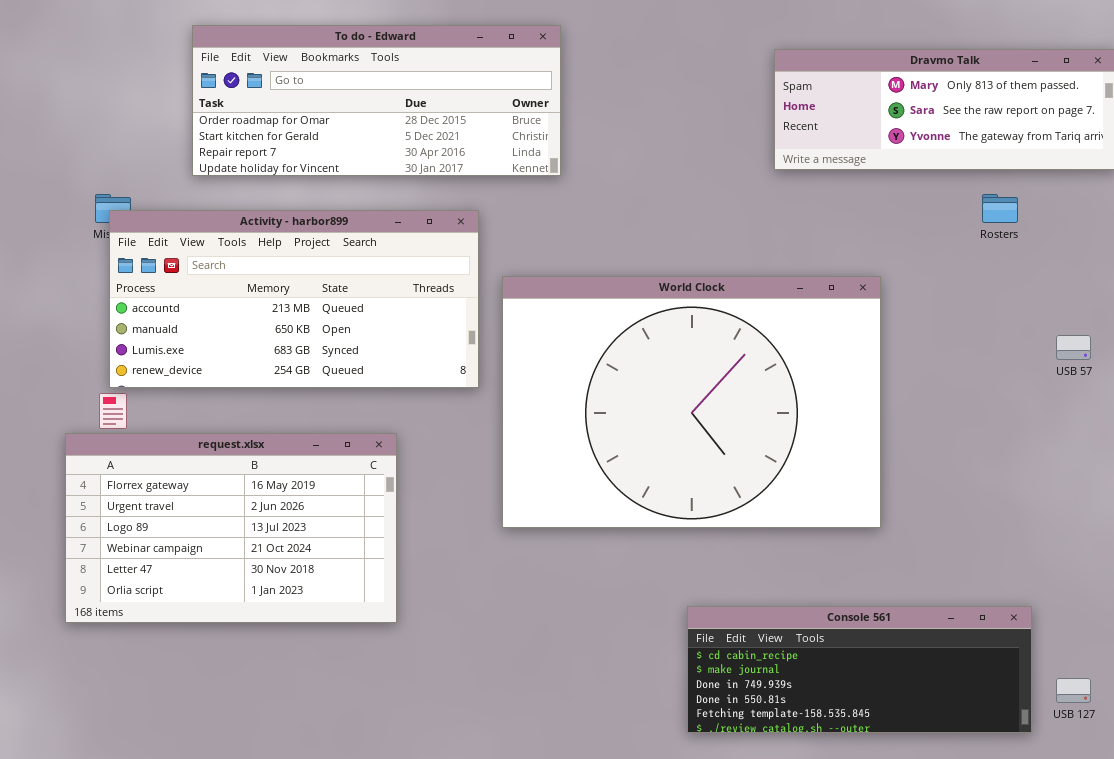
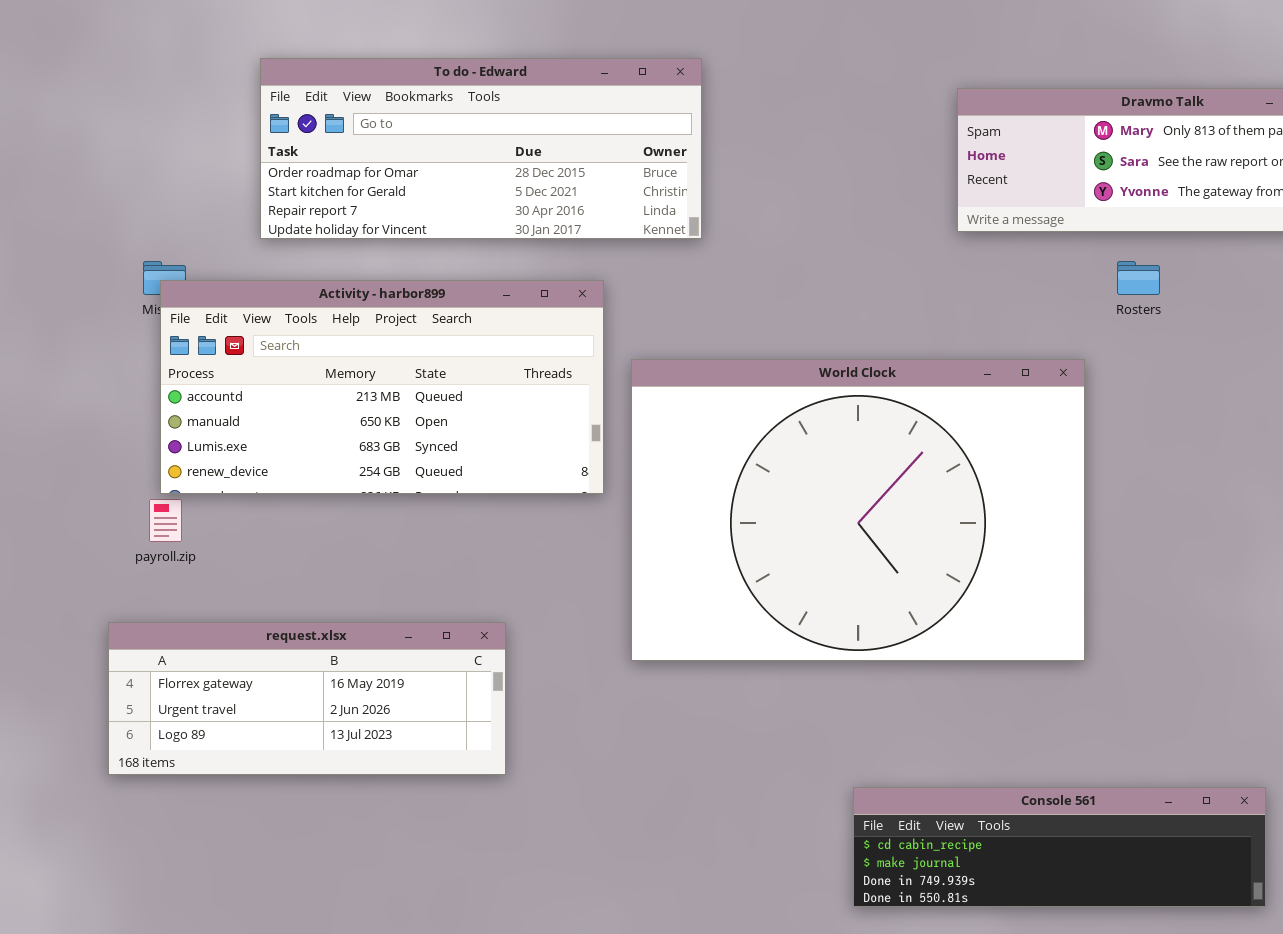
Rosters: [982,194,1018,223] -> [1117,261,1160,295], moved
request.xlsx: [65,433,397,623] -> [108,622,506,775], resized
Console 561: [687,606,1032,733] -> [853,787,1266,907], resized

